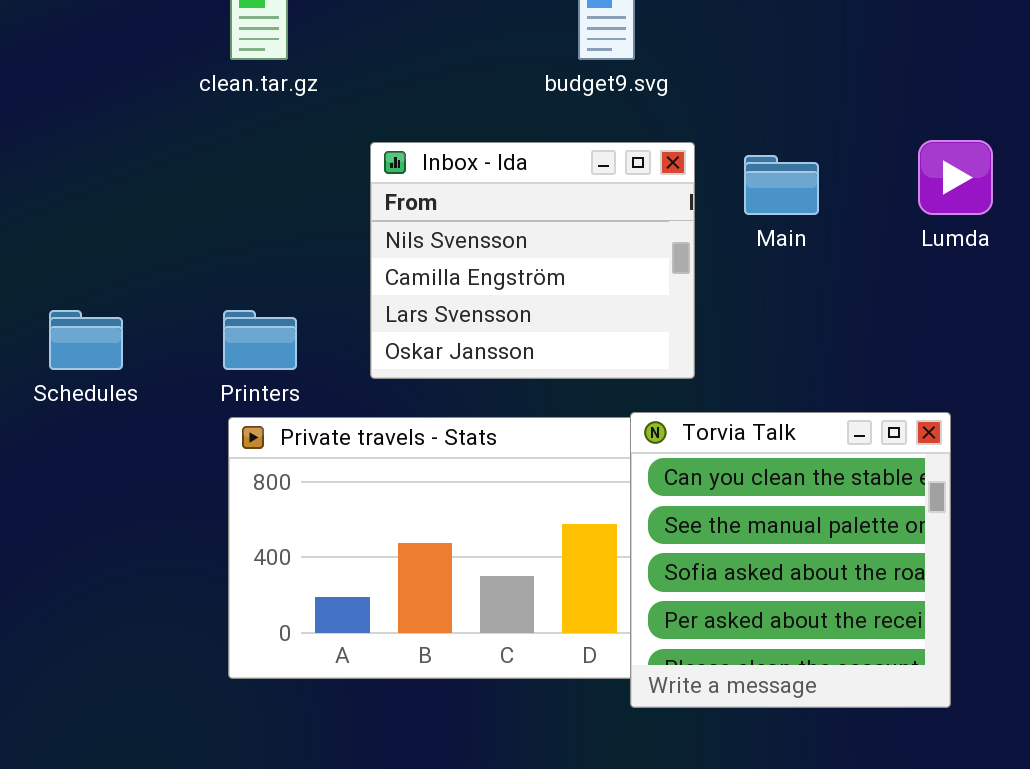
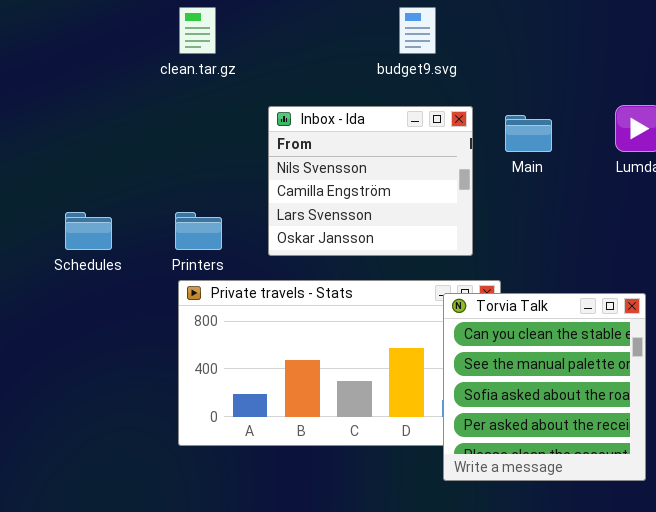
Torvia Talk: [630,412,951,708] -> [443,293,646,481], moved

